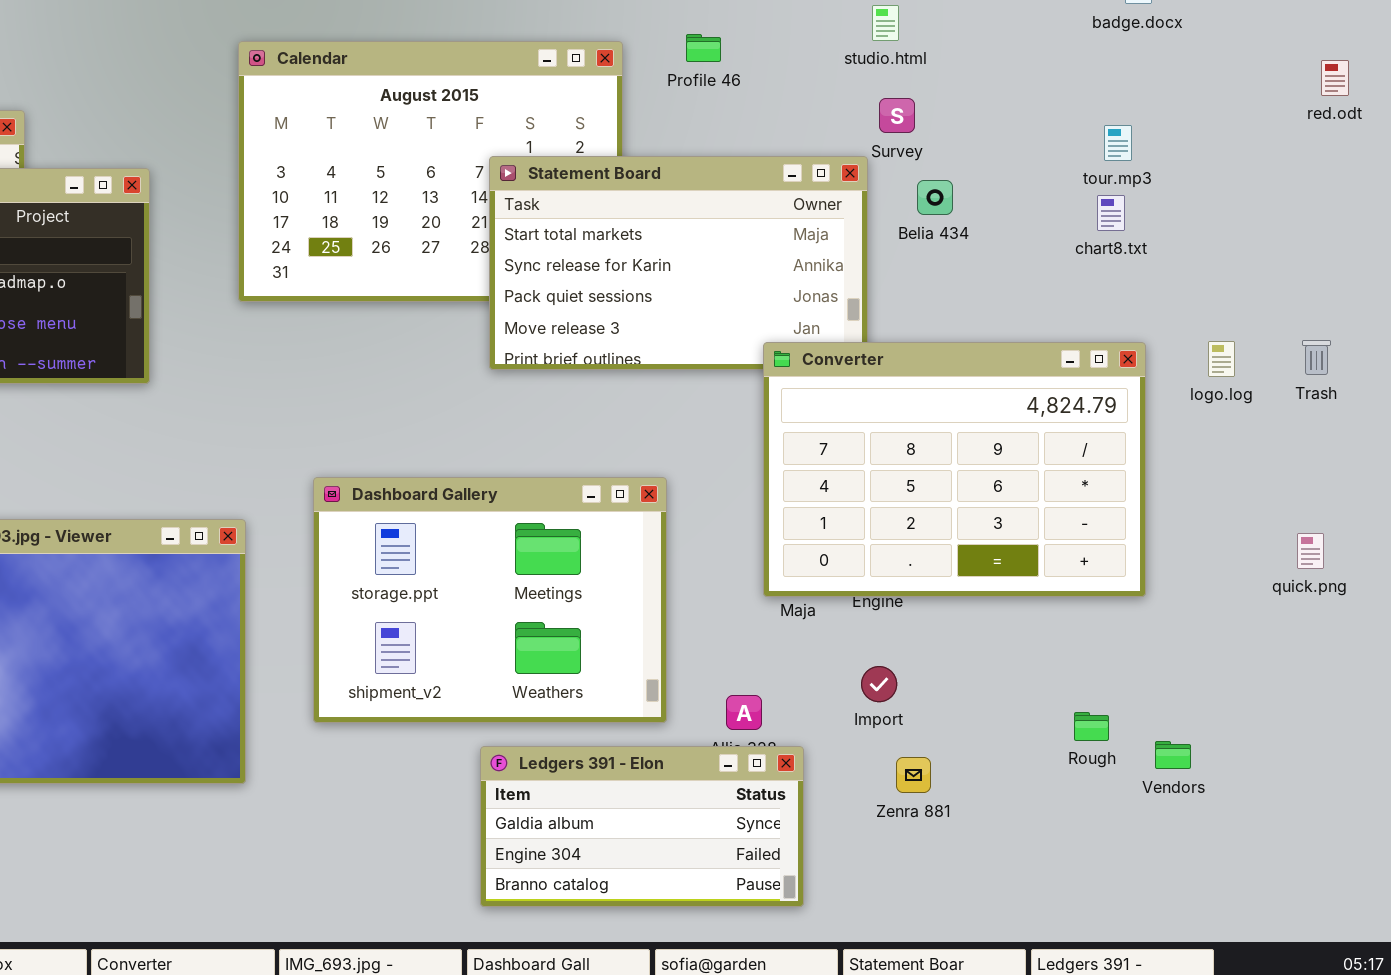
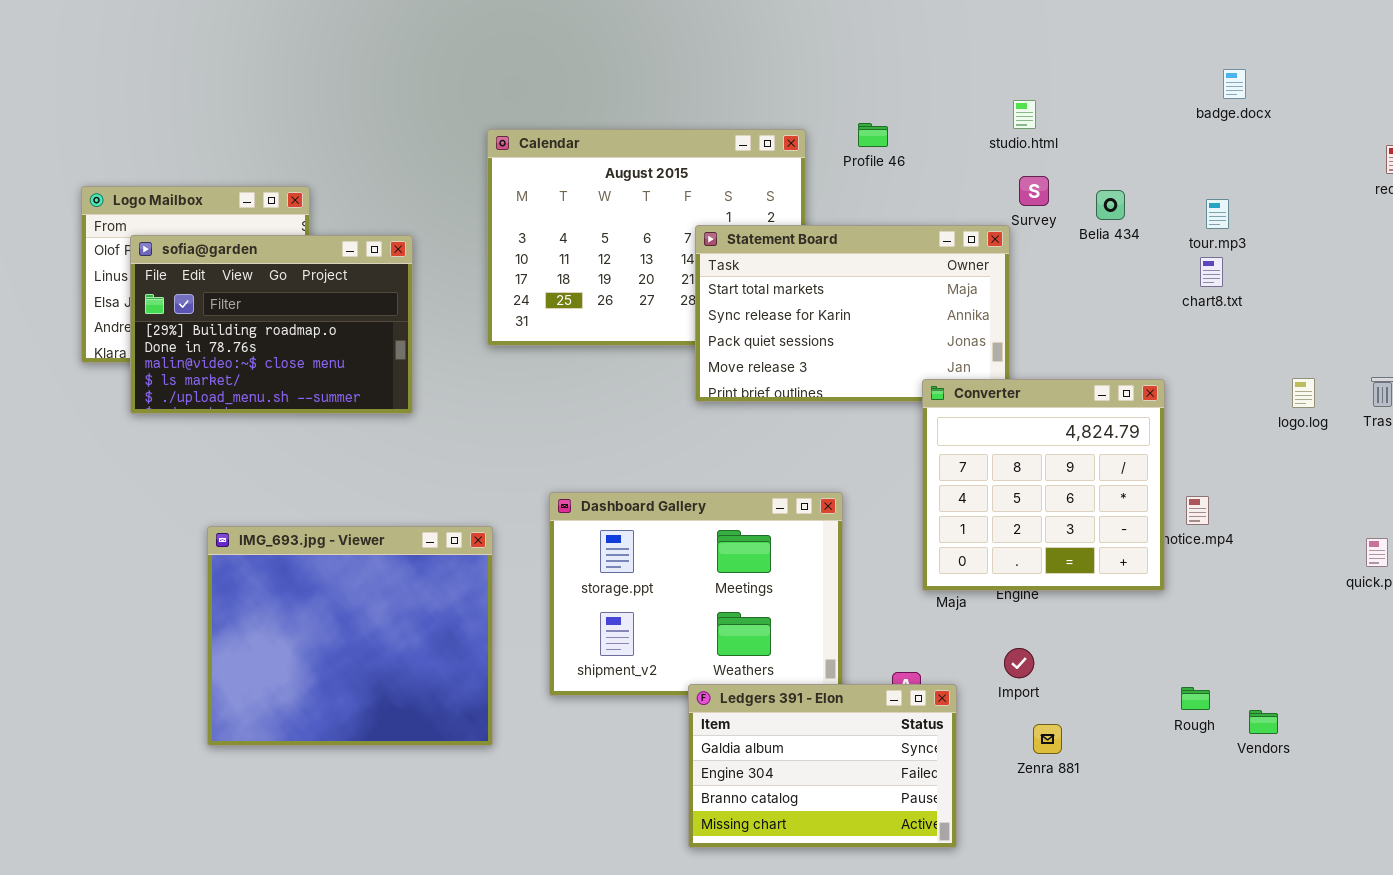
Belia 434: [917,180,953,215] -> [1096,190,1125,220], moved
Converter: [763,342,1146,597] -> [922,379,1165,591], resized
Ledgers 391 - Elon: [480,746,804,907] -> [688,684,957,848], resized

